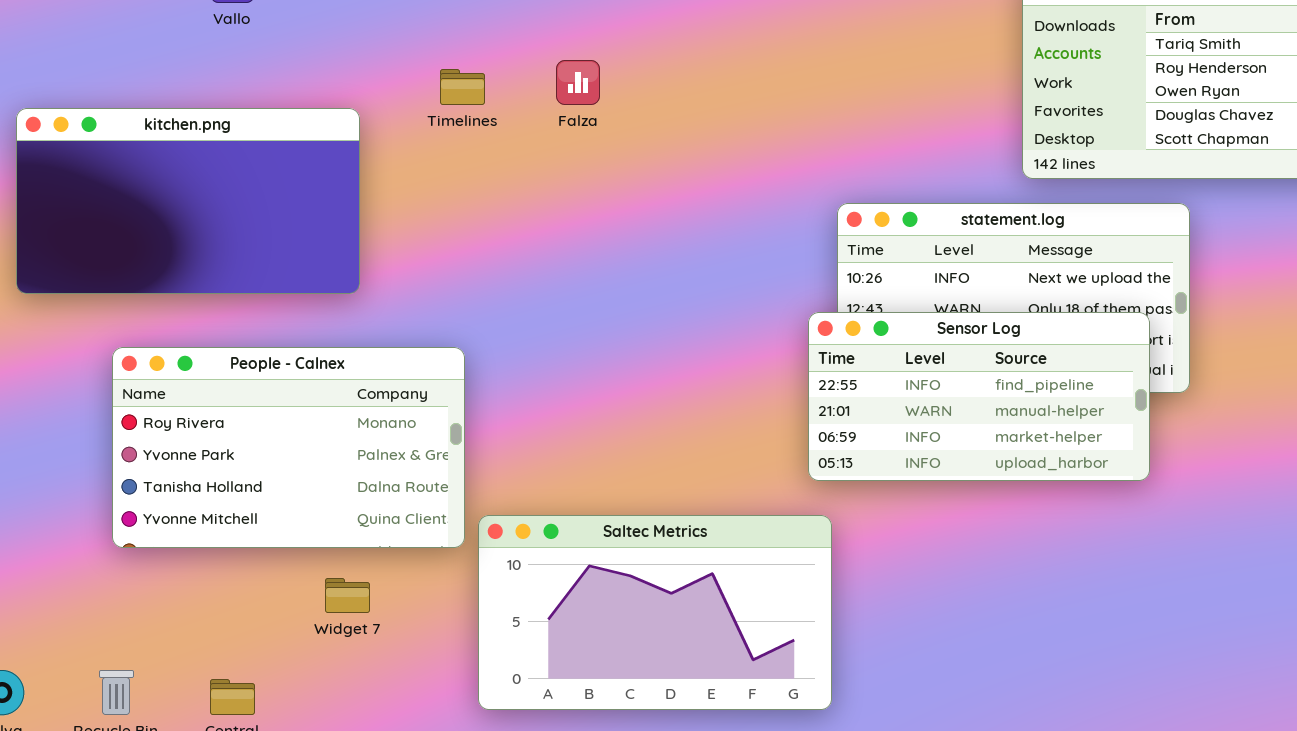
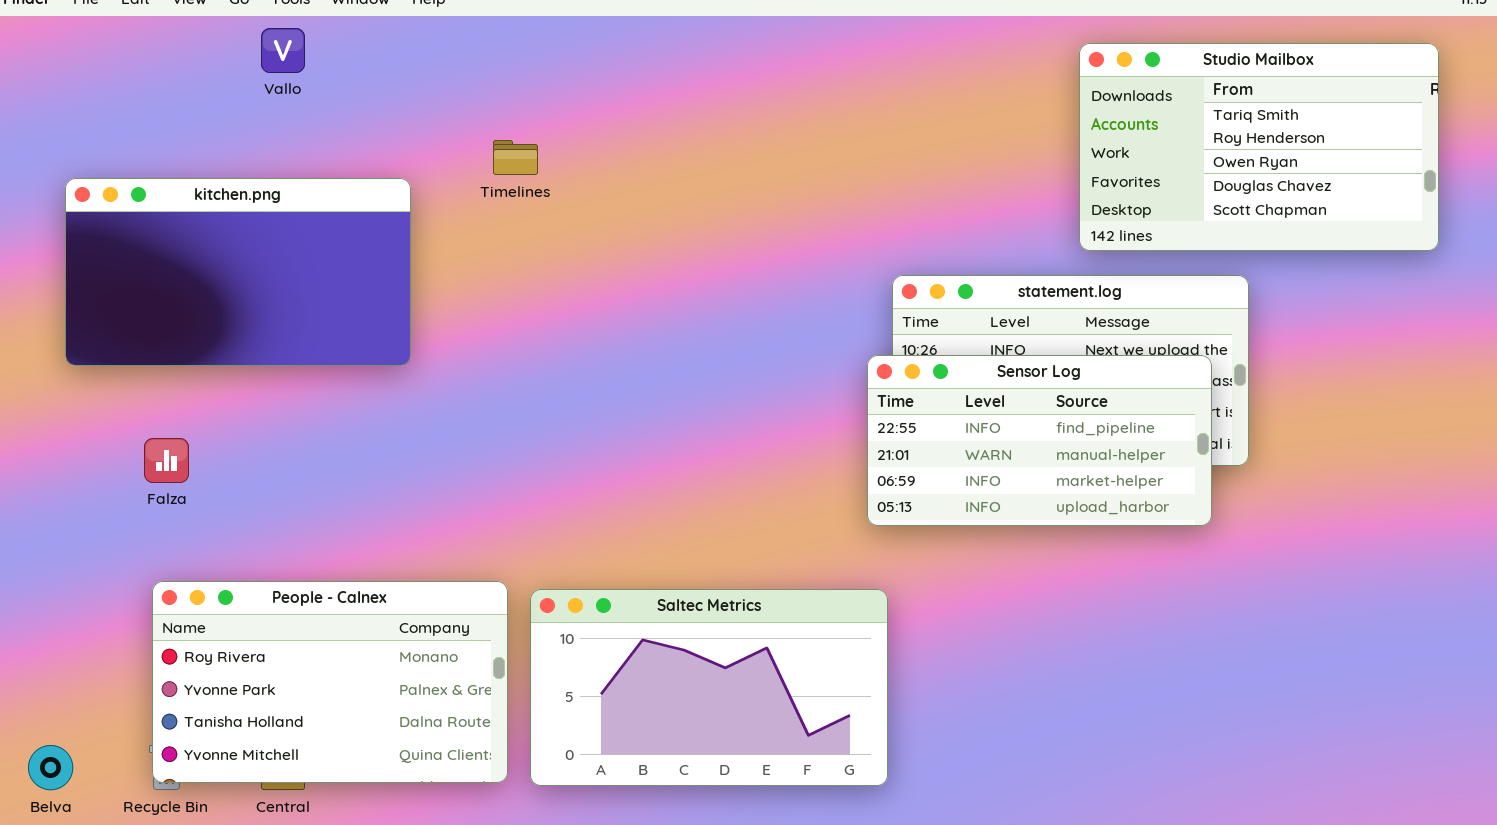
Falza: [556,60,600,105] -> [144,438,189,483], moved
Sensor Log: [808,312,1150,481] -> [867,355,1212,526], moved
People - Calnex: [112,347,465,548] -> [152,581,508,783], moved

